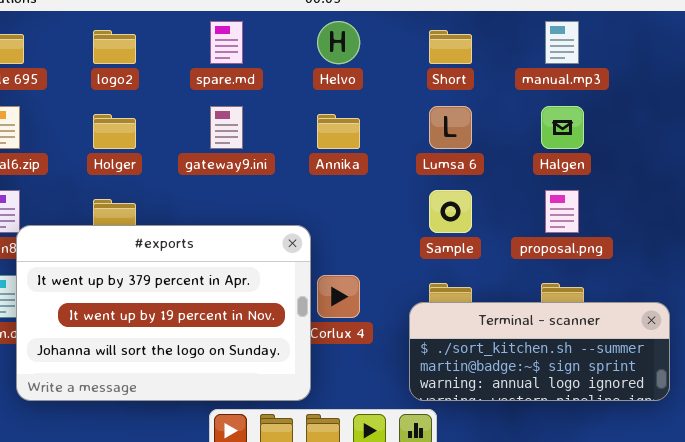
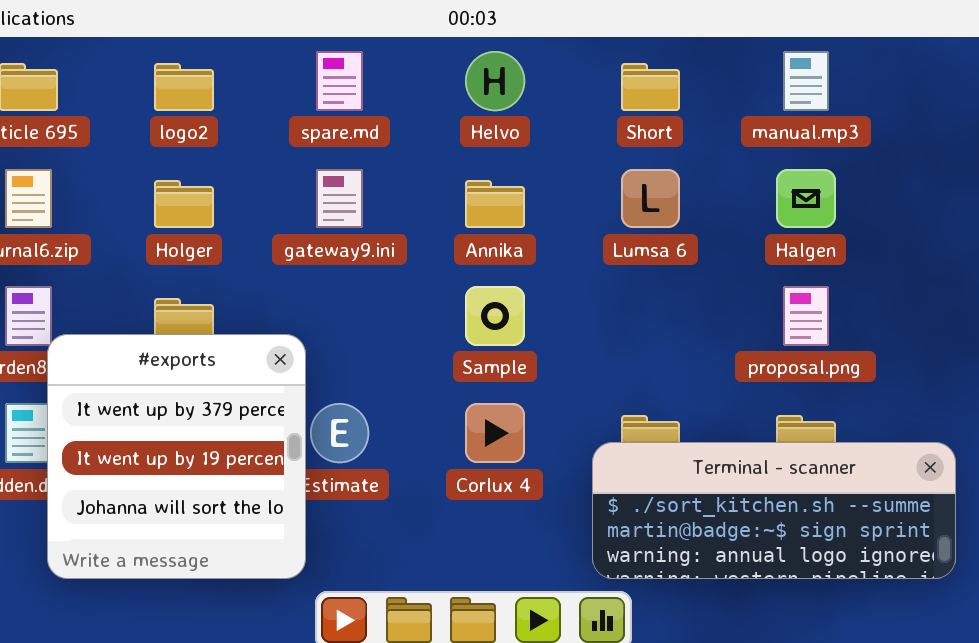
Sample: [429,190,472,233] -> [465,286,525,346], moved
#exports: [16,225,311,401] -> [47,334,306,579], resized

